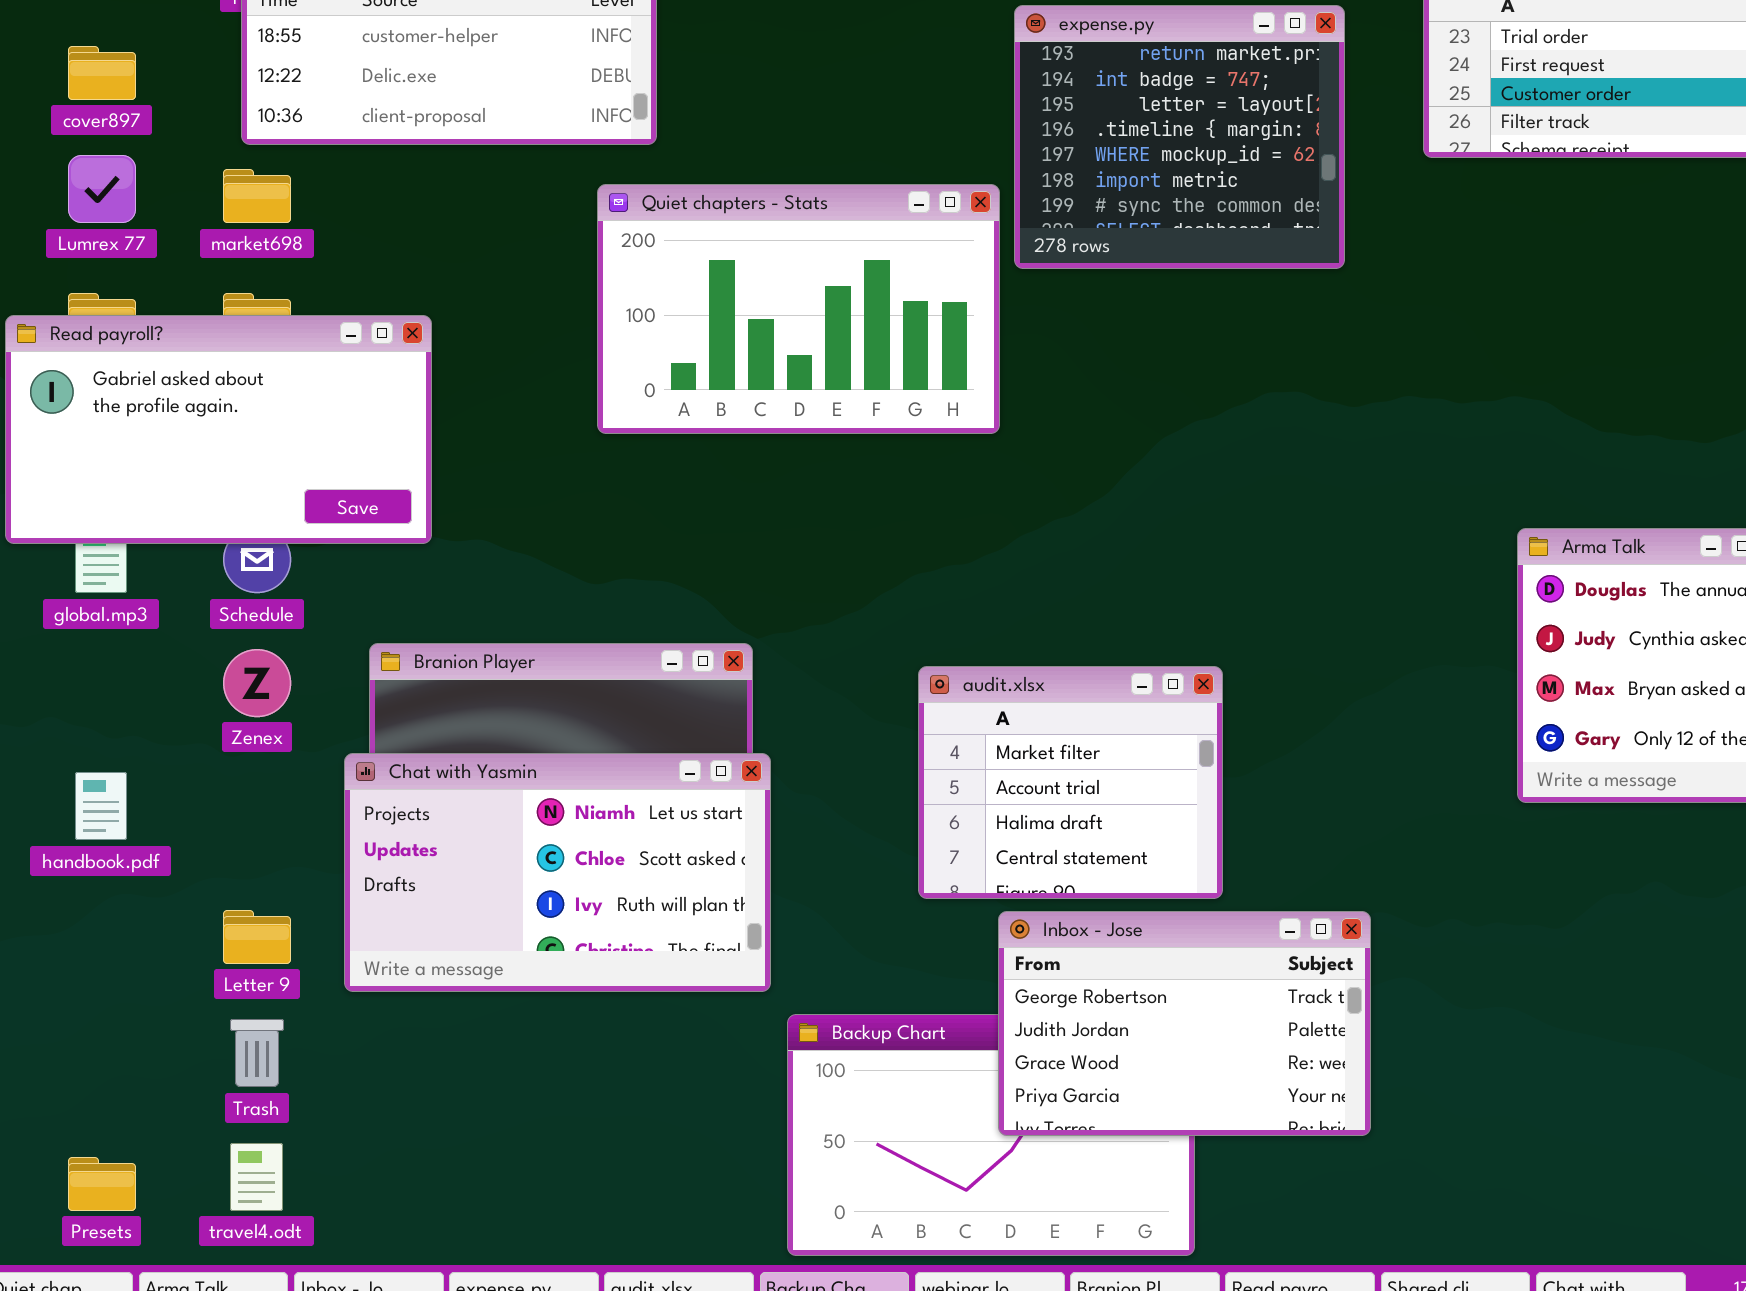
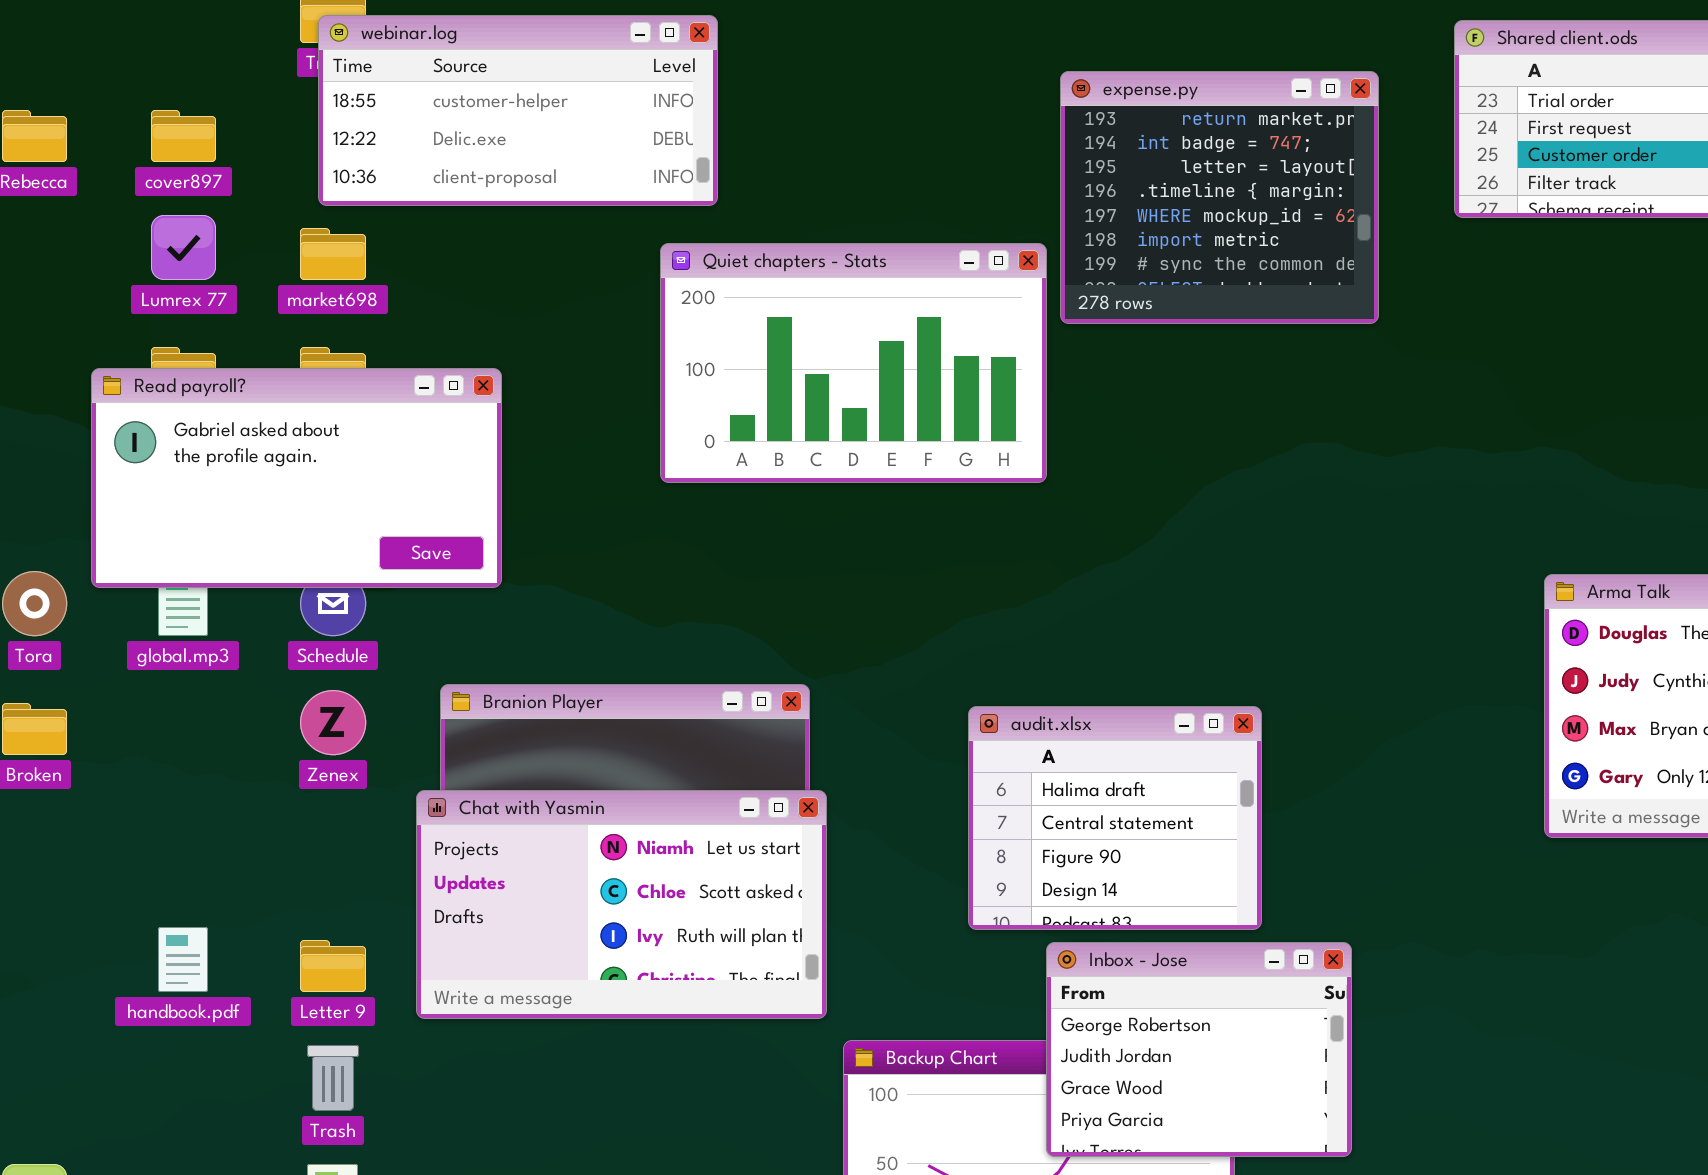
audit.xlsx: [918,666,1223,899] -> [968,706,1262,930], scrolled down 2 rows
handbook.pdf: [75,772,127,840] -> [158,927,208,992], moved
Inbox - Jose: [998,911,1371,1136] -> [1046,942,1352,1157], resized

